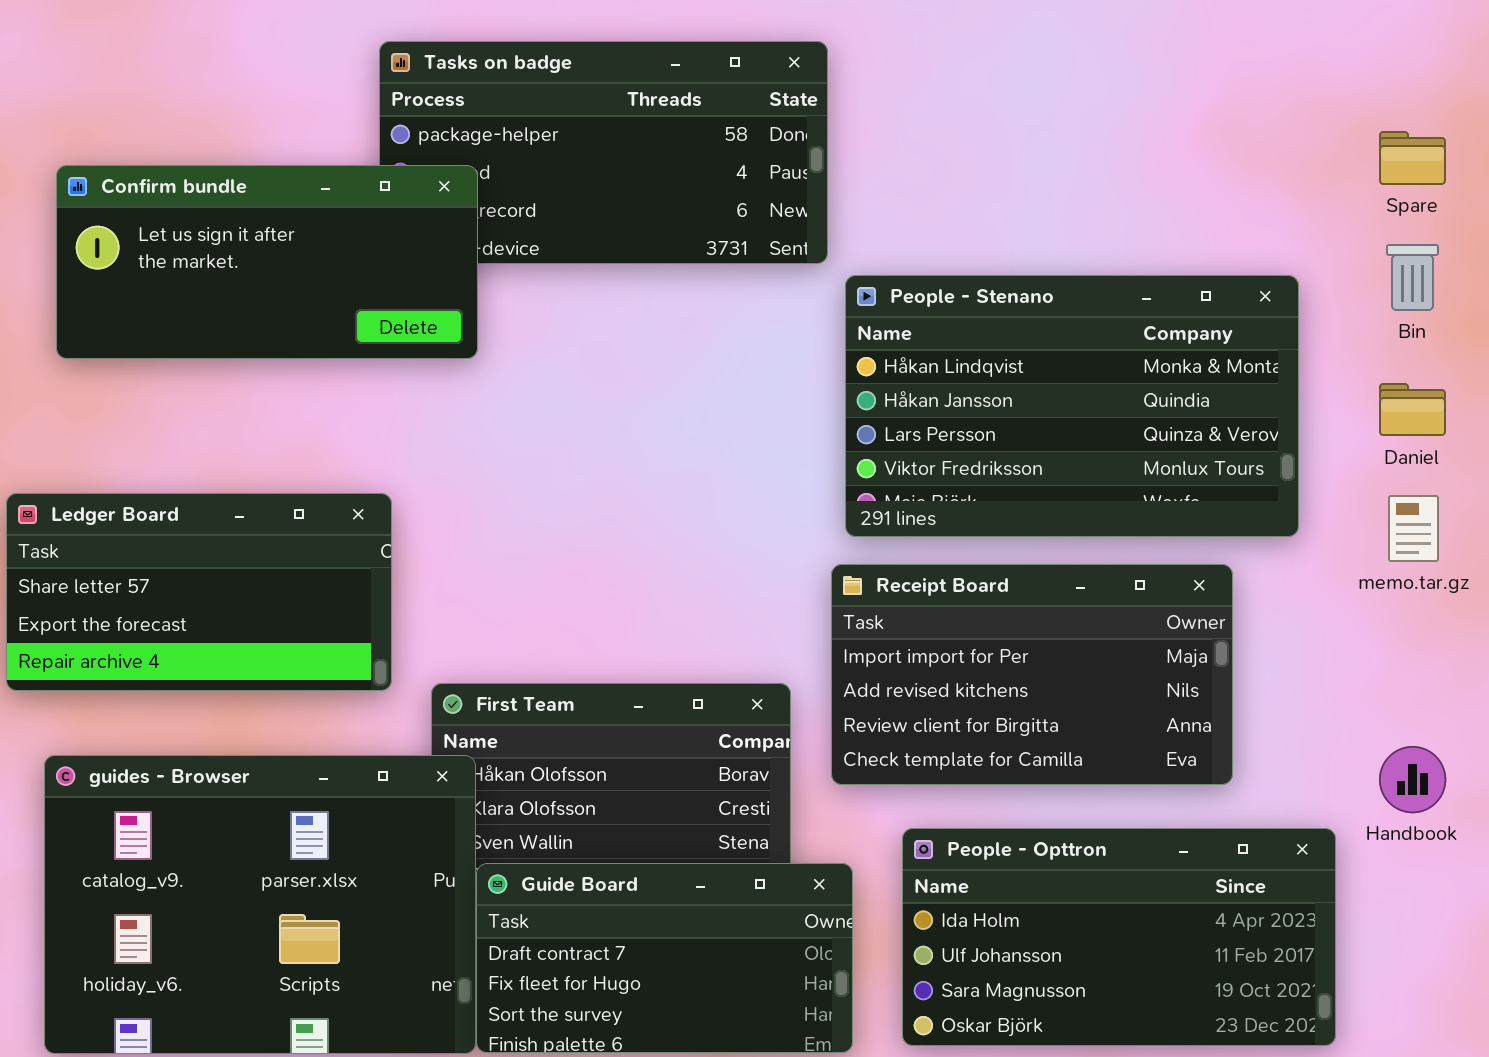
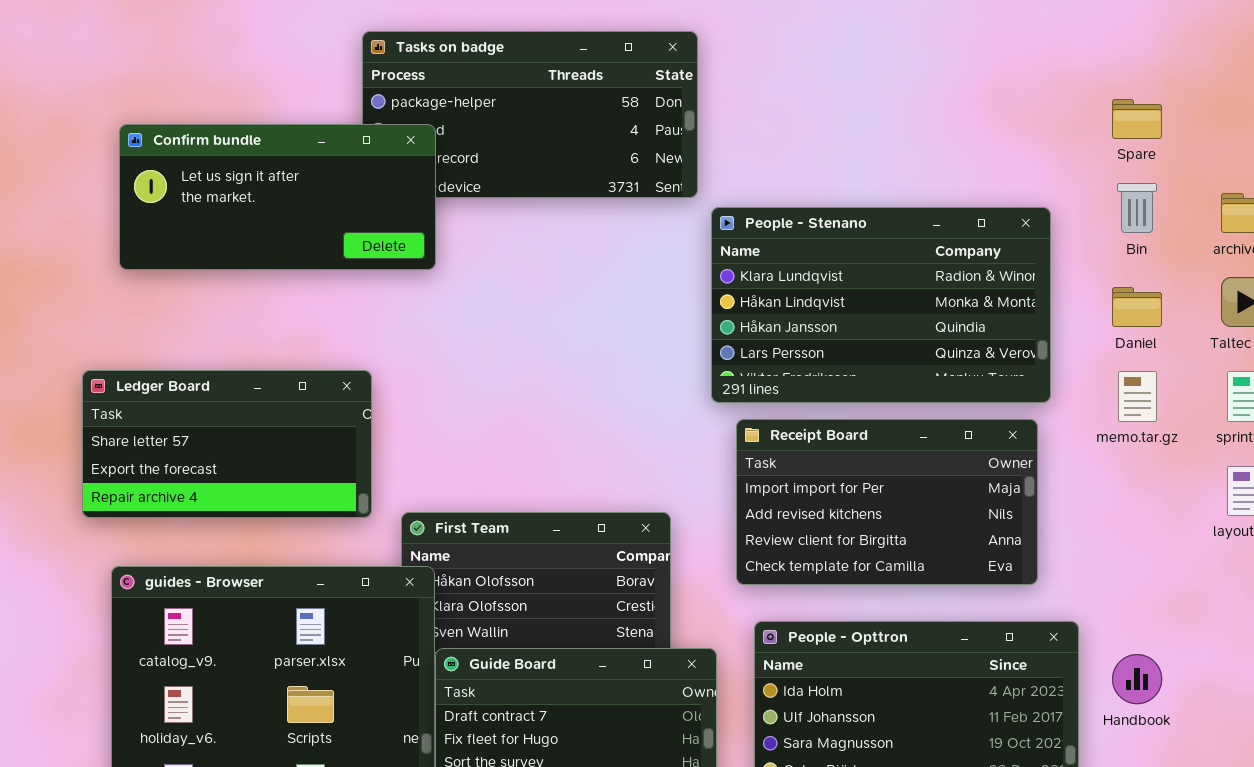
People - Stenano: [845,275,1299,537] -> [711,207,1051,403], scrolled up 1 row
Receipt Board: [831,564,1233,785] -> [736,419,1038,585], moved
Handbook: [1379,746,1446,813] -> [1112,654,1162,704], moved

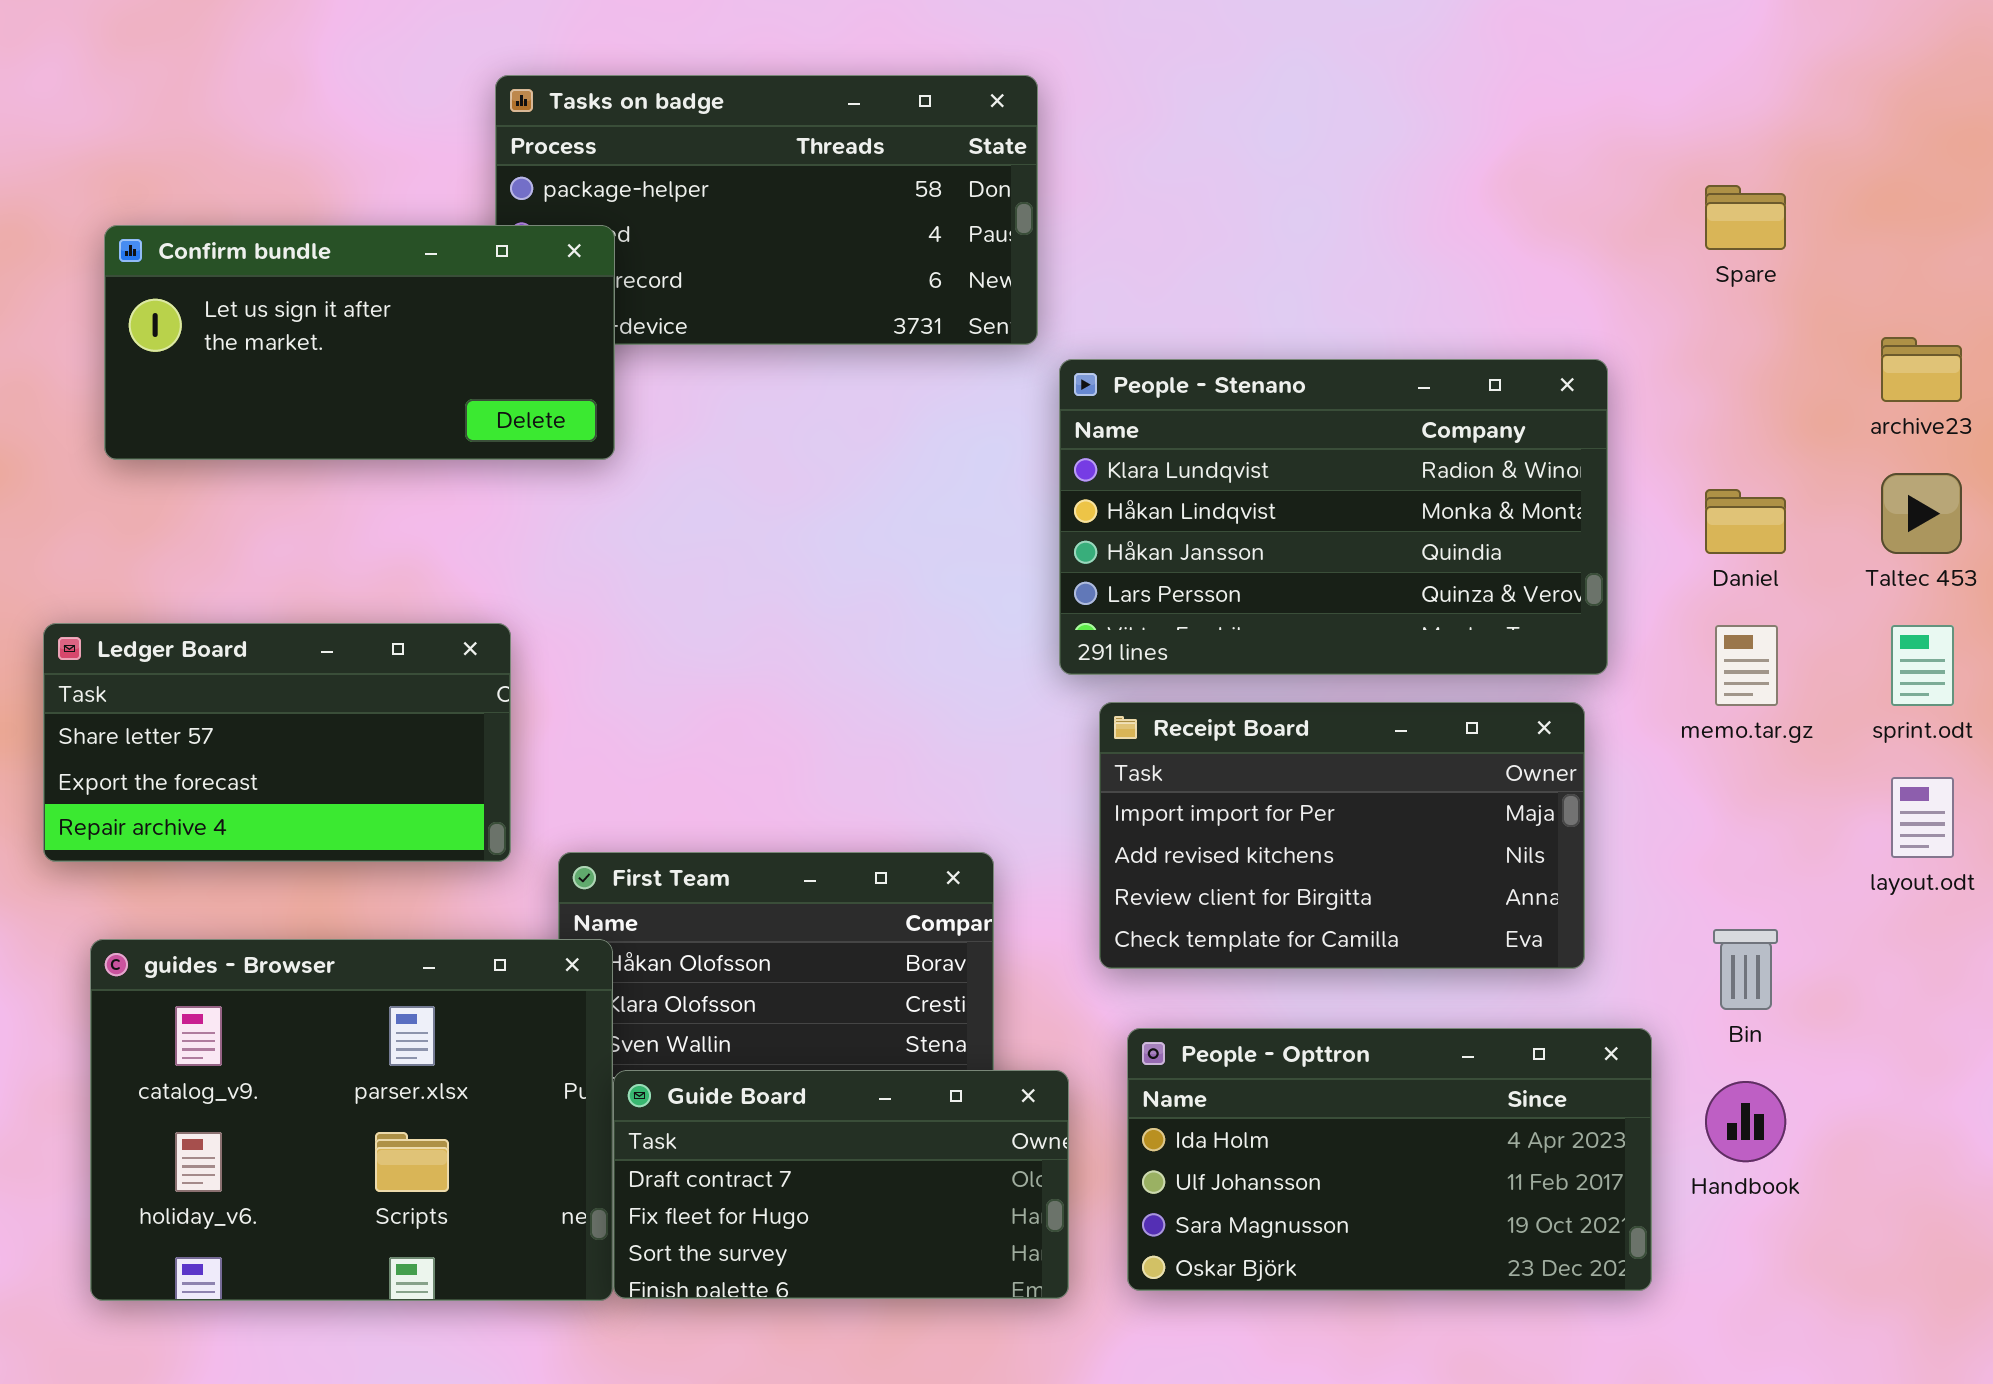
Bin: [1117,183,1157,233] -> [1713,929,1778,1010], moved

